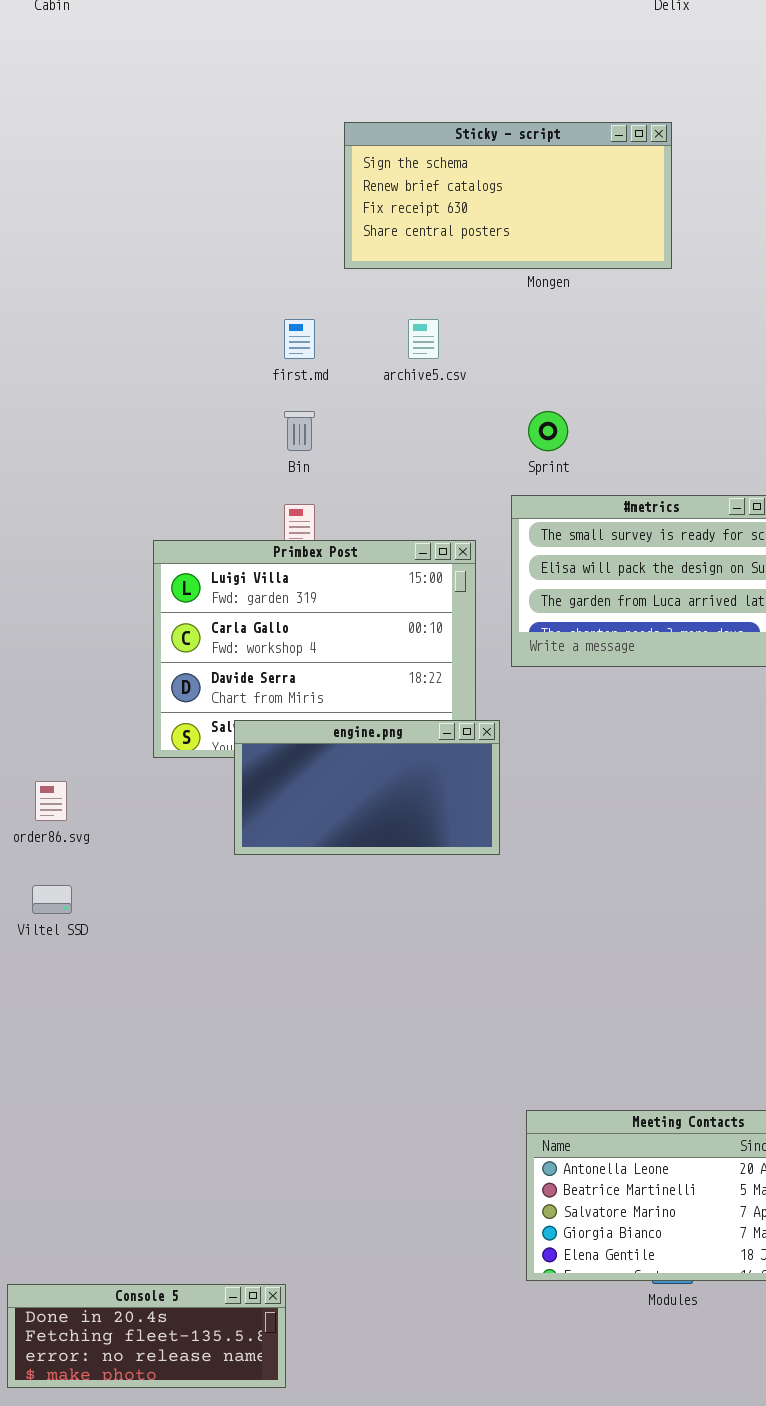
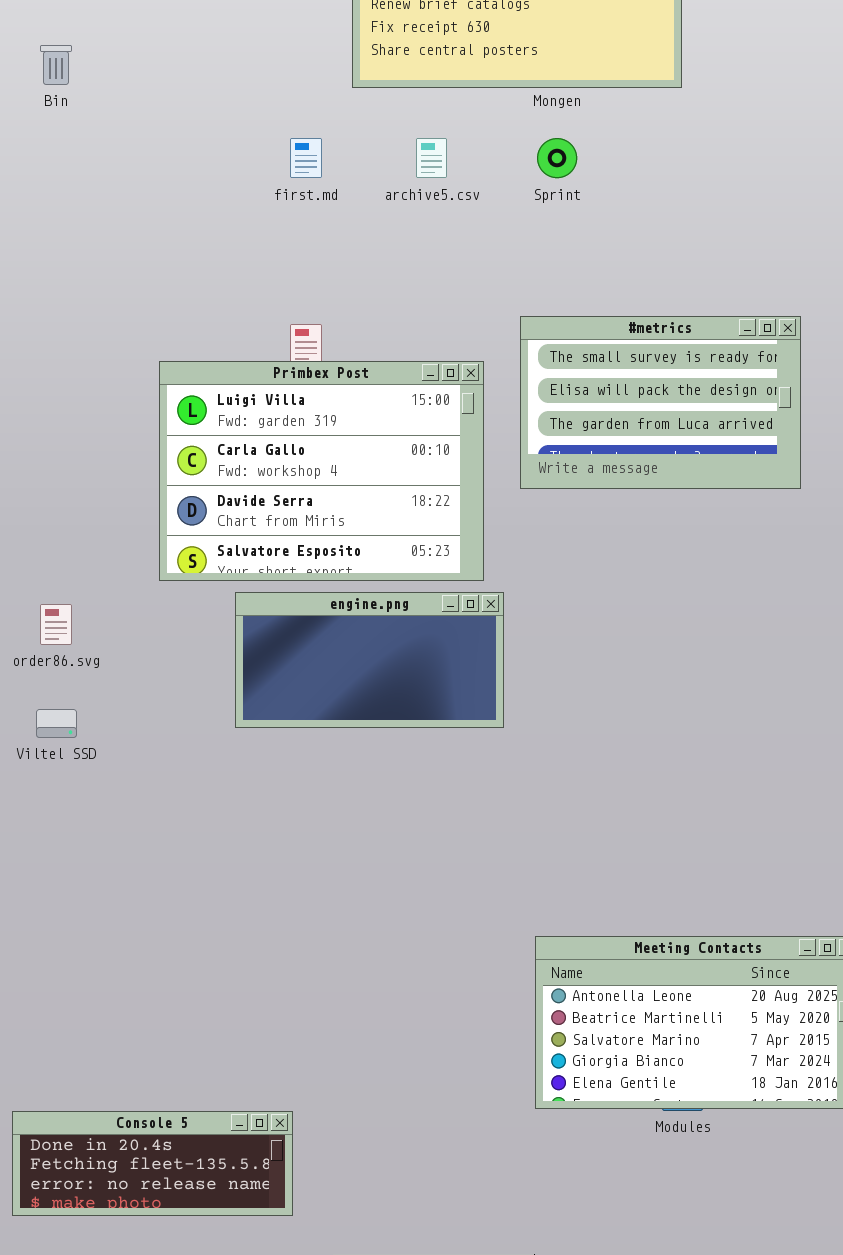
Bin: [284,411,315,451] -> [40,45,72,85], moved
Sprint: [528,411,568,451] -> [537,138,577,178], moved
engine.png: [234,720,500,855] -> [235,592,504,728], moved

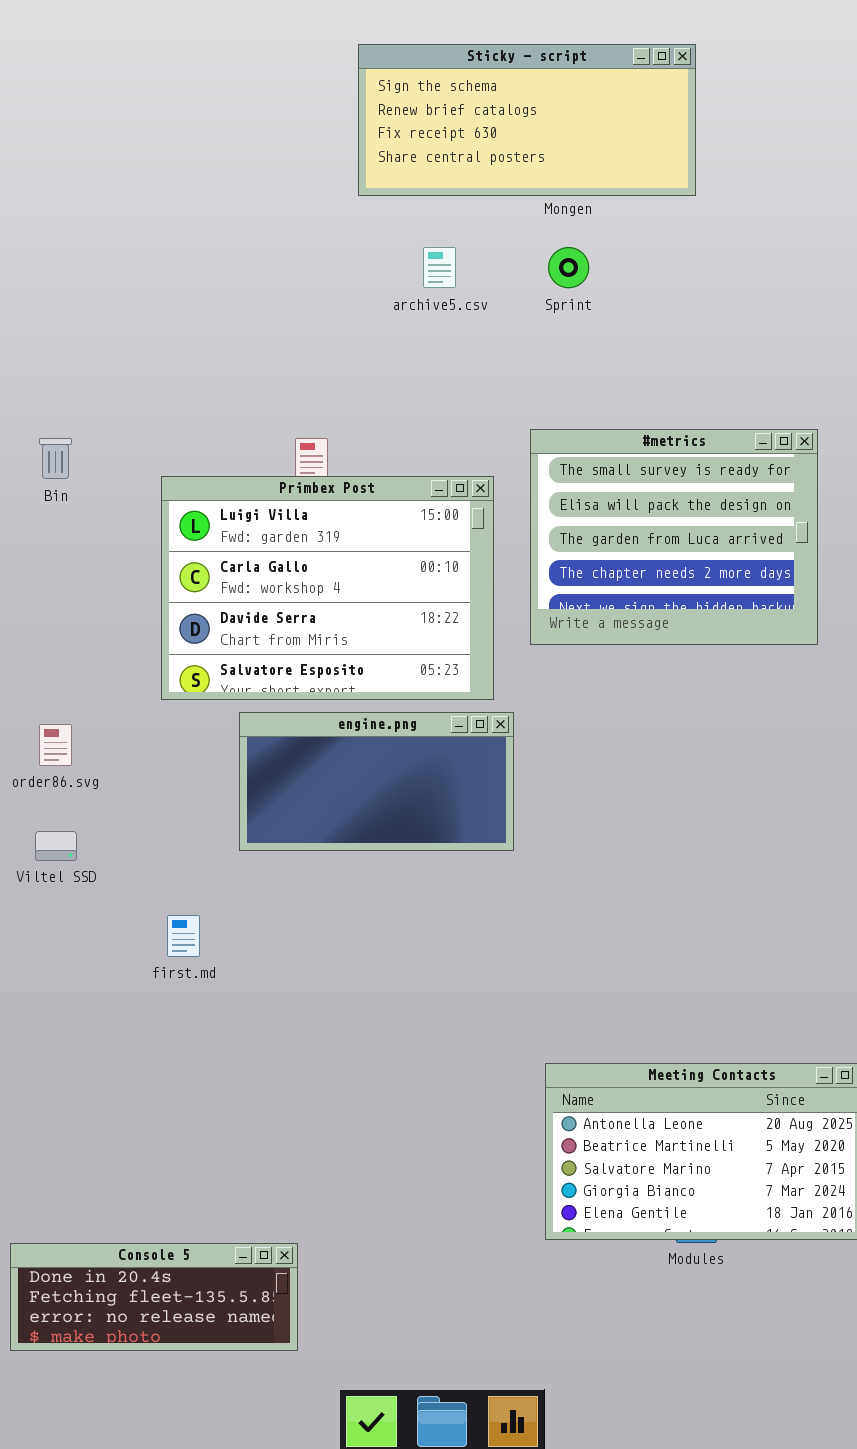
Bin: [40,45,72,85] -> [39,438,72,479], moved
first.md: [290,138,322,178] -> [167,915,200,957], moved
#metrics: [520,316,801,489] -> [530,429,818,645], resized

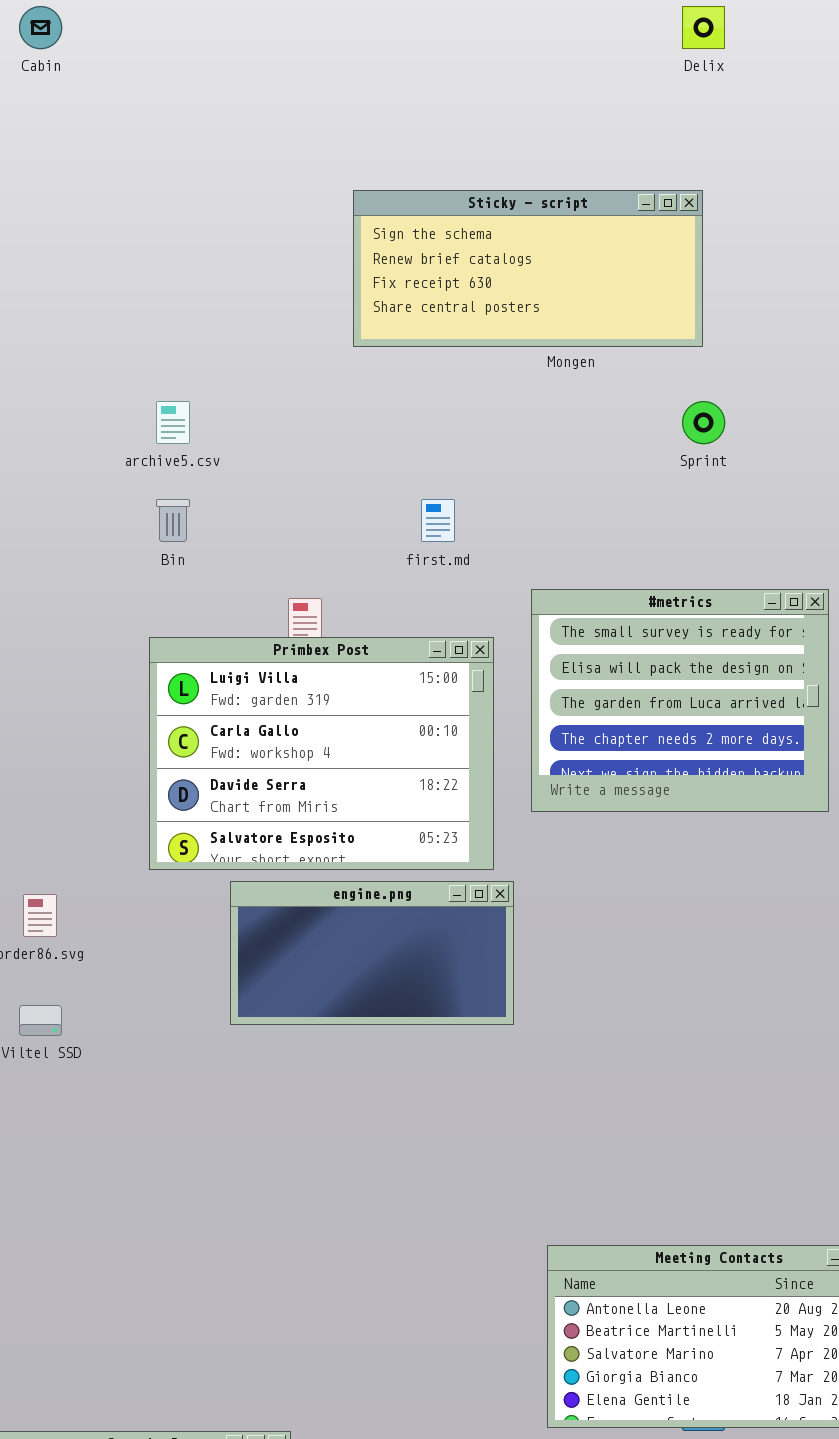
archive5.csv: [423,247,456,288] -> [156,401,190,444], moved
Sprint: [548,247,589,288] -> [682,401,725,444], moved
Bin: [39,438,72,479] -> [156,499,190,542], moved
first.md: [167,915,200,957] -> [421,499,455,542], moved

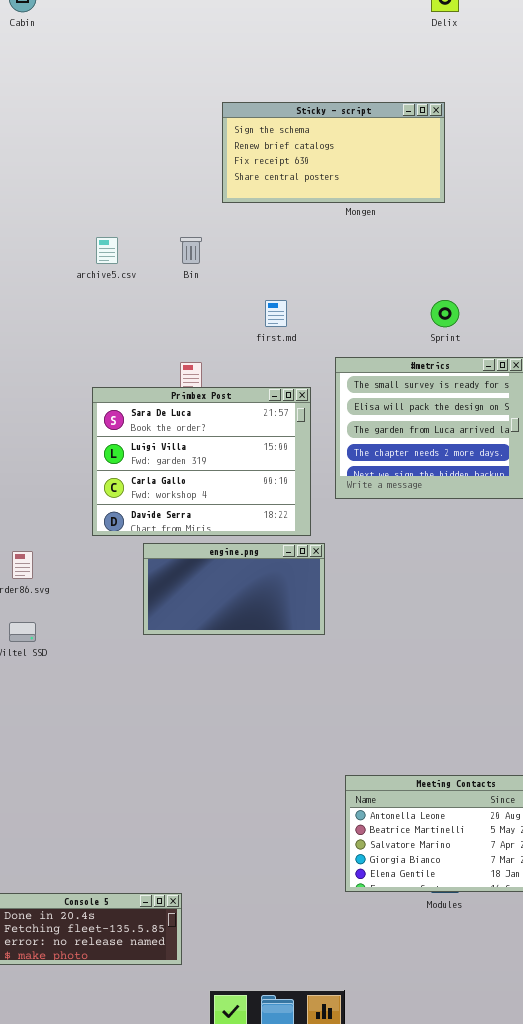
Sprint: [682,401,725,444] -> [431,300,459,327], moved
Bin: [156,499,190,542] -> [180,237,202,264], moved
Primbex Post: [149,637,494,870] -> [92,387,311,536], scrolled up 1 row

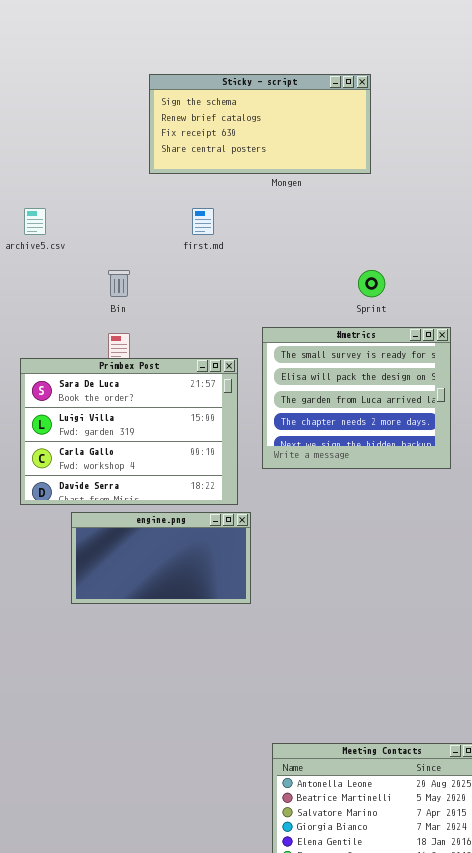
Bin: [180,237,202,264] -> [108,270,130,297], moved
first.md: [265,300,287,327] -> [192,208,214,235], moved

